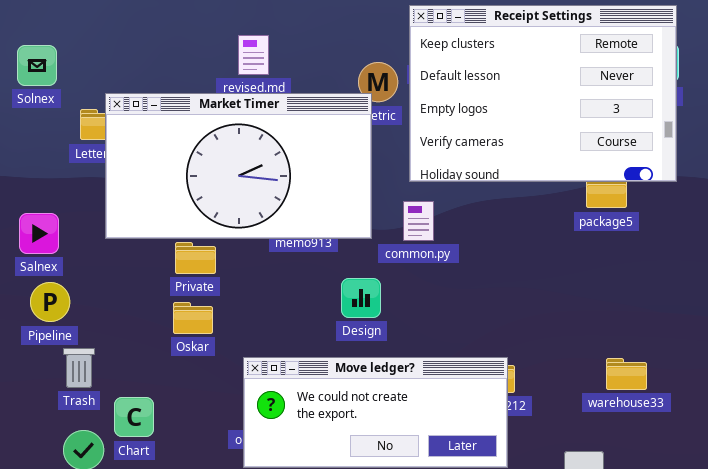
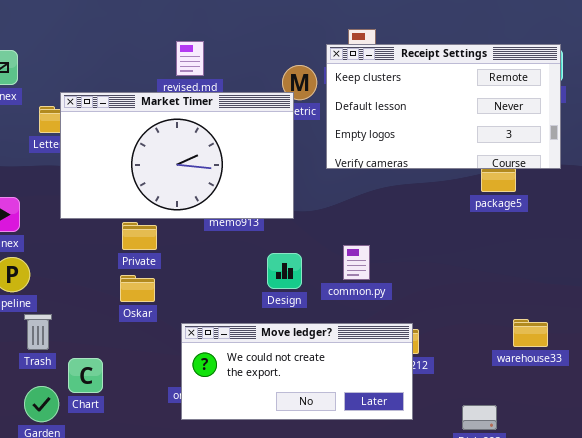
Receipt Settings: [409,5,677,182] -> [326,44,561,169], resized
common.py: [403,201,434,241] -> [343,245,370,280], moved
warehouse33: [606,358,647,390] -> [513,319,548,347], moved

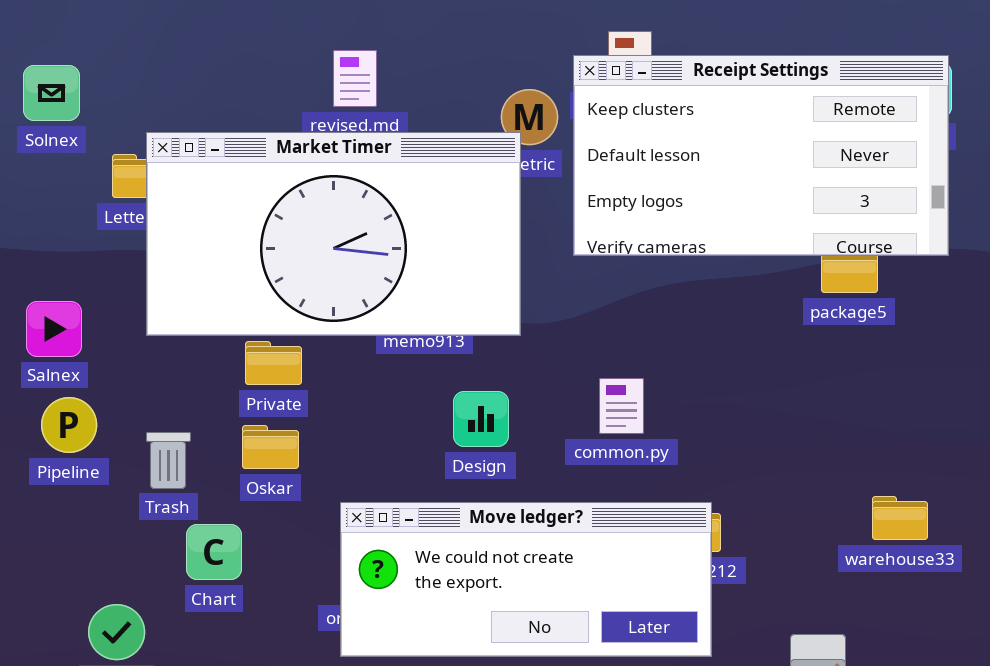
Design: [267,253,302,289] -> [453,391,509,447], moved
Trash: [24,314,52,350] -> [146,432,191,489], moved
Chart: [68,358,103,393] -> [186,524,242,580], moved

